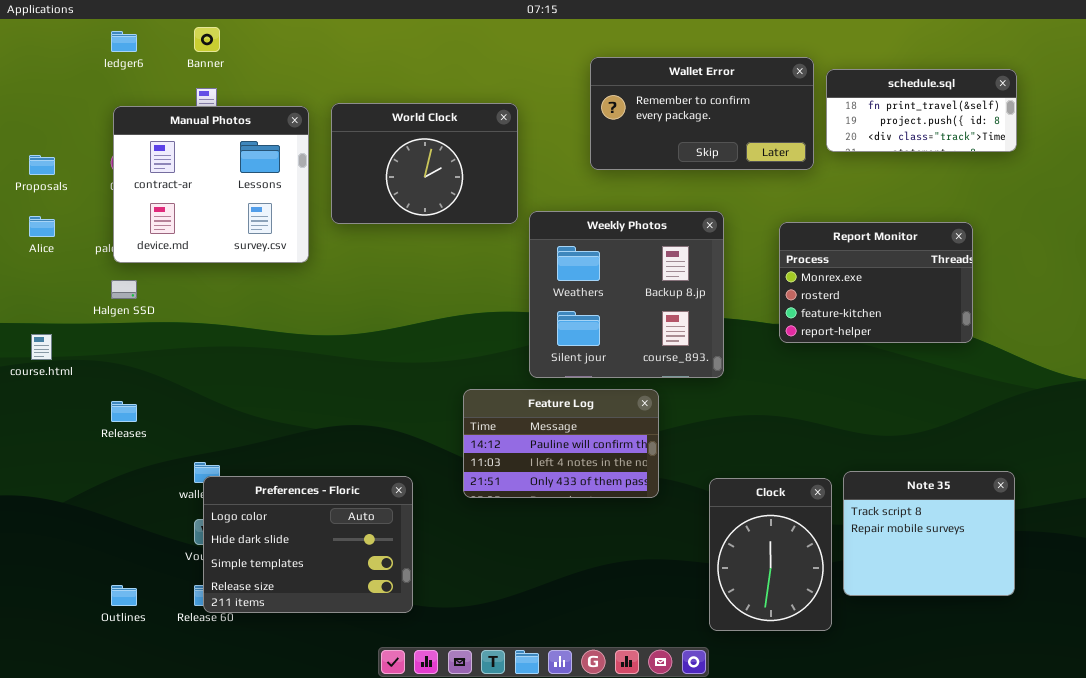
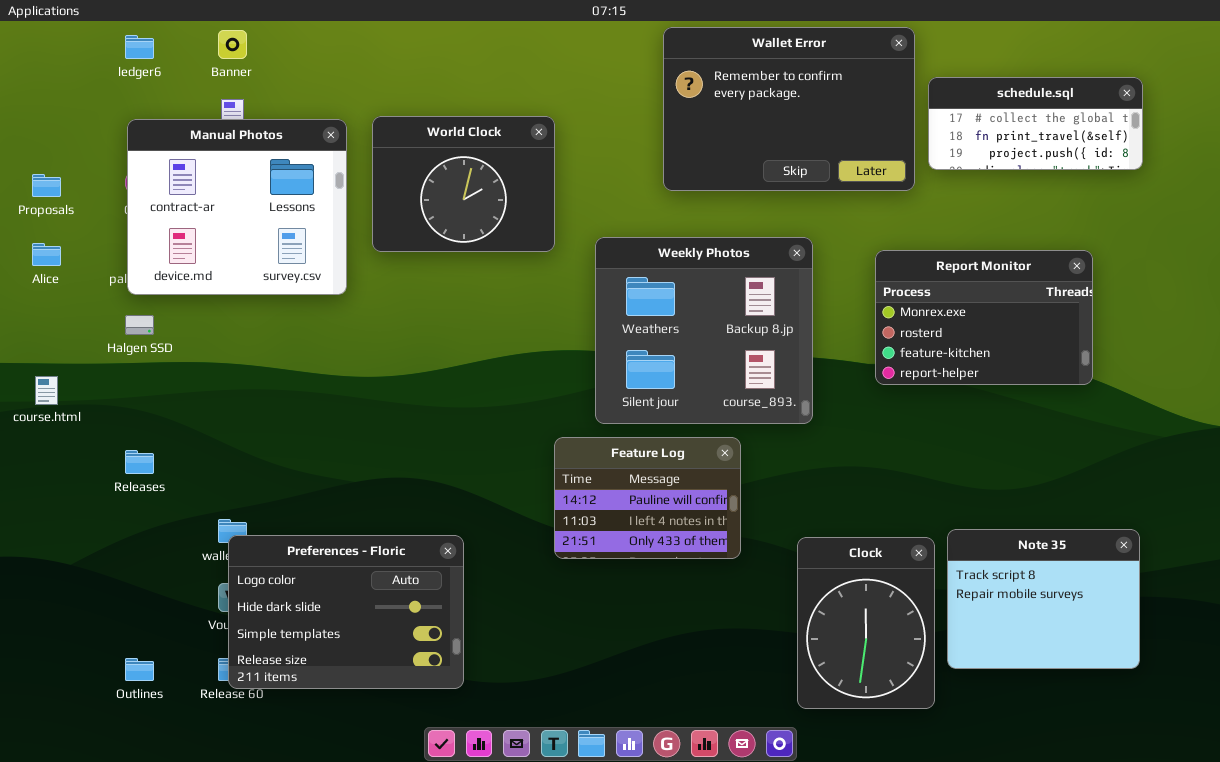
Wallet Error: [590,57,814,170] -> [663,27,915,191], resized
schedule.sql: [826,69,1017,152] -> [928,77,1143,170], scrolled up 1 row
World Clock: [331,103,518,224] -> [372,116,555,252], resized
Feature Log: [463,389,659,498] -> [554,437,741,559], resized

